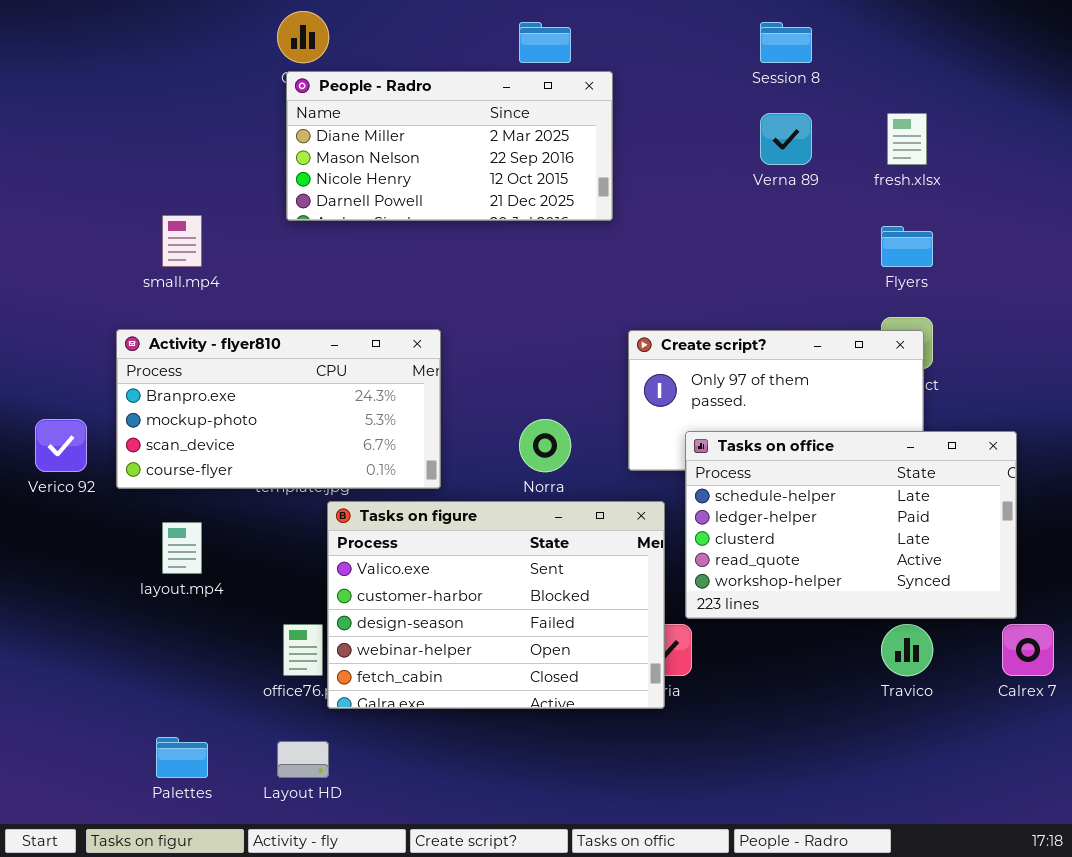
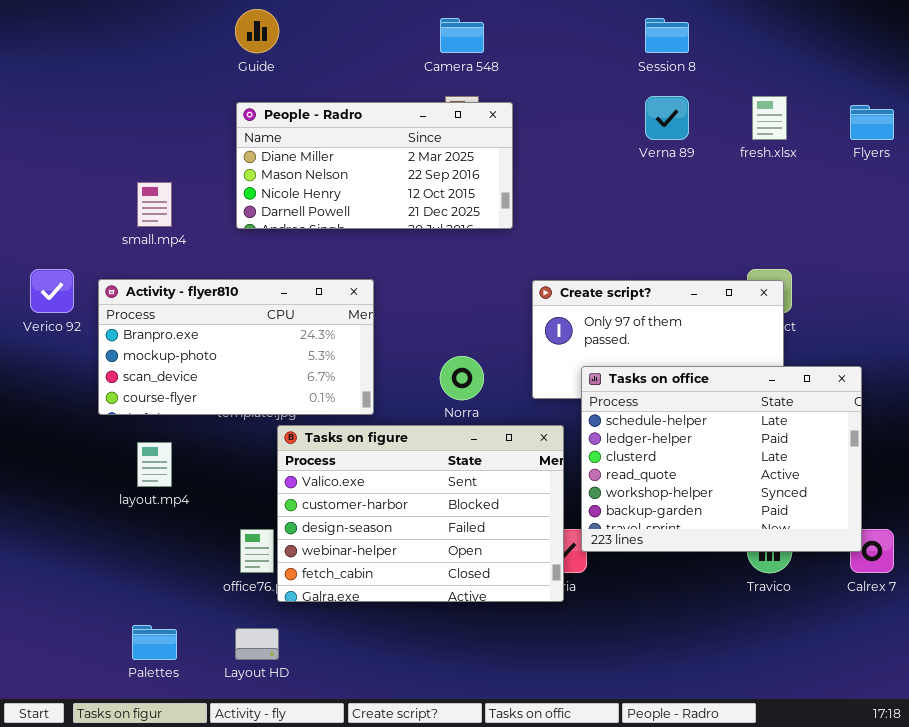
People - Radro: [286,71,613,221] -> [236,102,513,229], moved
Flyers: [881,226,933,267] -> [850,105,894,140], moved
Verico 92: [35,419,87,472] -> [30,269,74,313], moved
Tasks on office: [685,431,1017,619] -> [581,366,862,552], resized

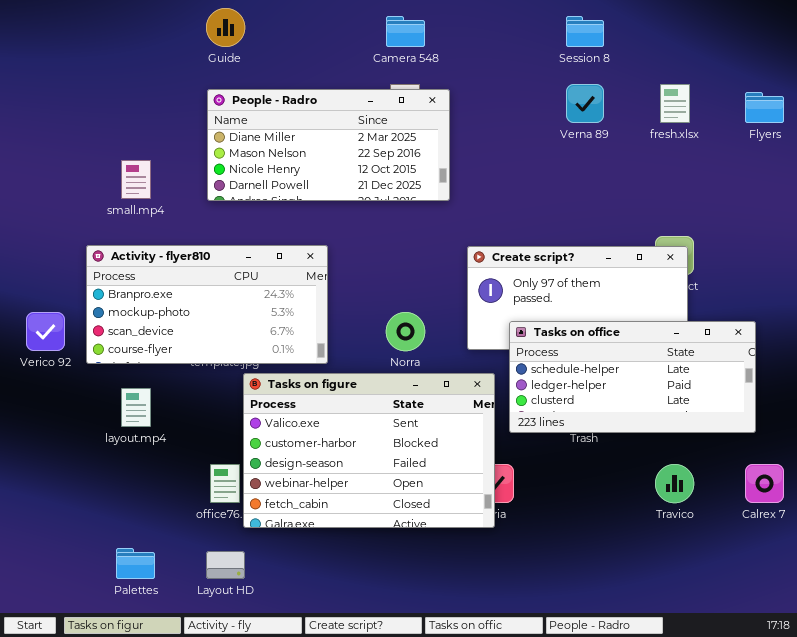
Verico 92: [30,269,74,313] -> [26,312,65,351], moved
Tasks on office: [581,366,862,552] -> [509,321,756,433], resized

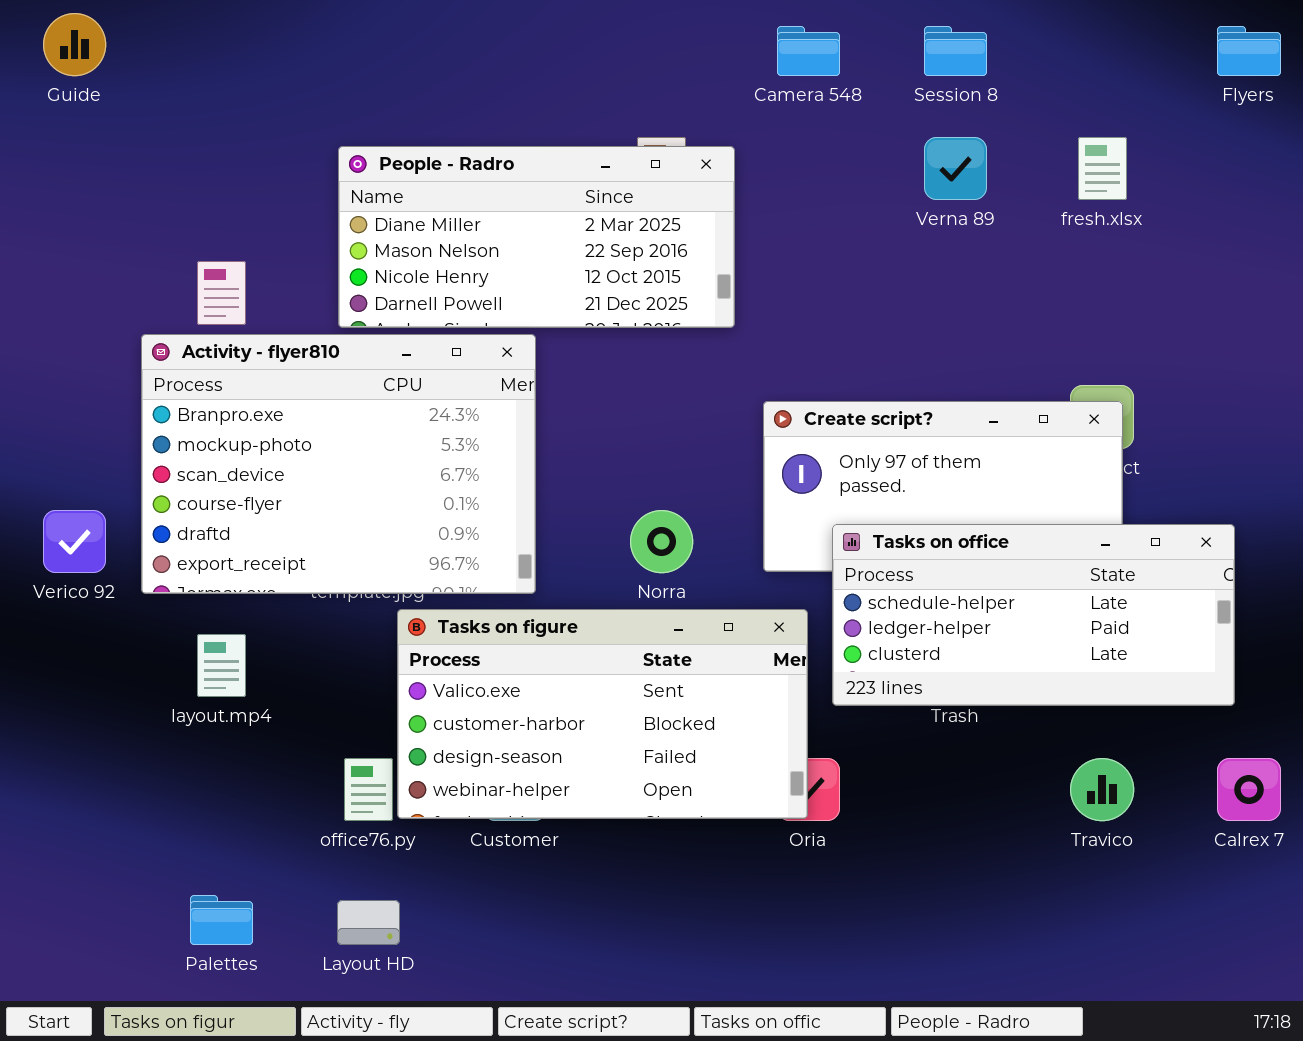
Guide: [206,8,245,47] -> [43,13,106,76], moved
Camera 548: [386,16,425,47] -> [777,26,840,76], moved
Flyers: [745,92,784,123] -> [1217,26,1281,76], moved
Activity - flyer810: [86,245,328,364] -> [141,334,536,594], resized
Tasks on figure: [243,373,495,528] -> [397,609,808,819], resized

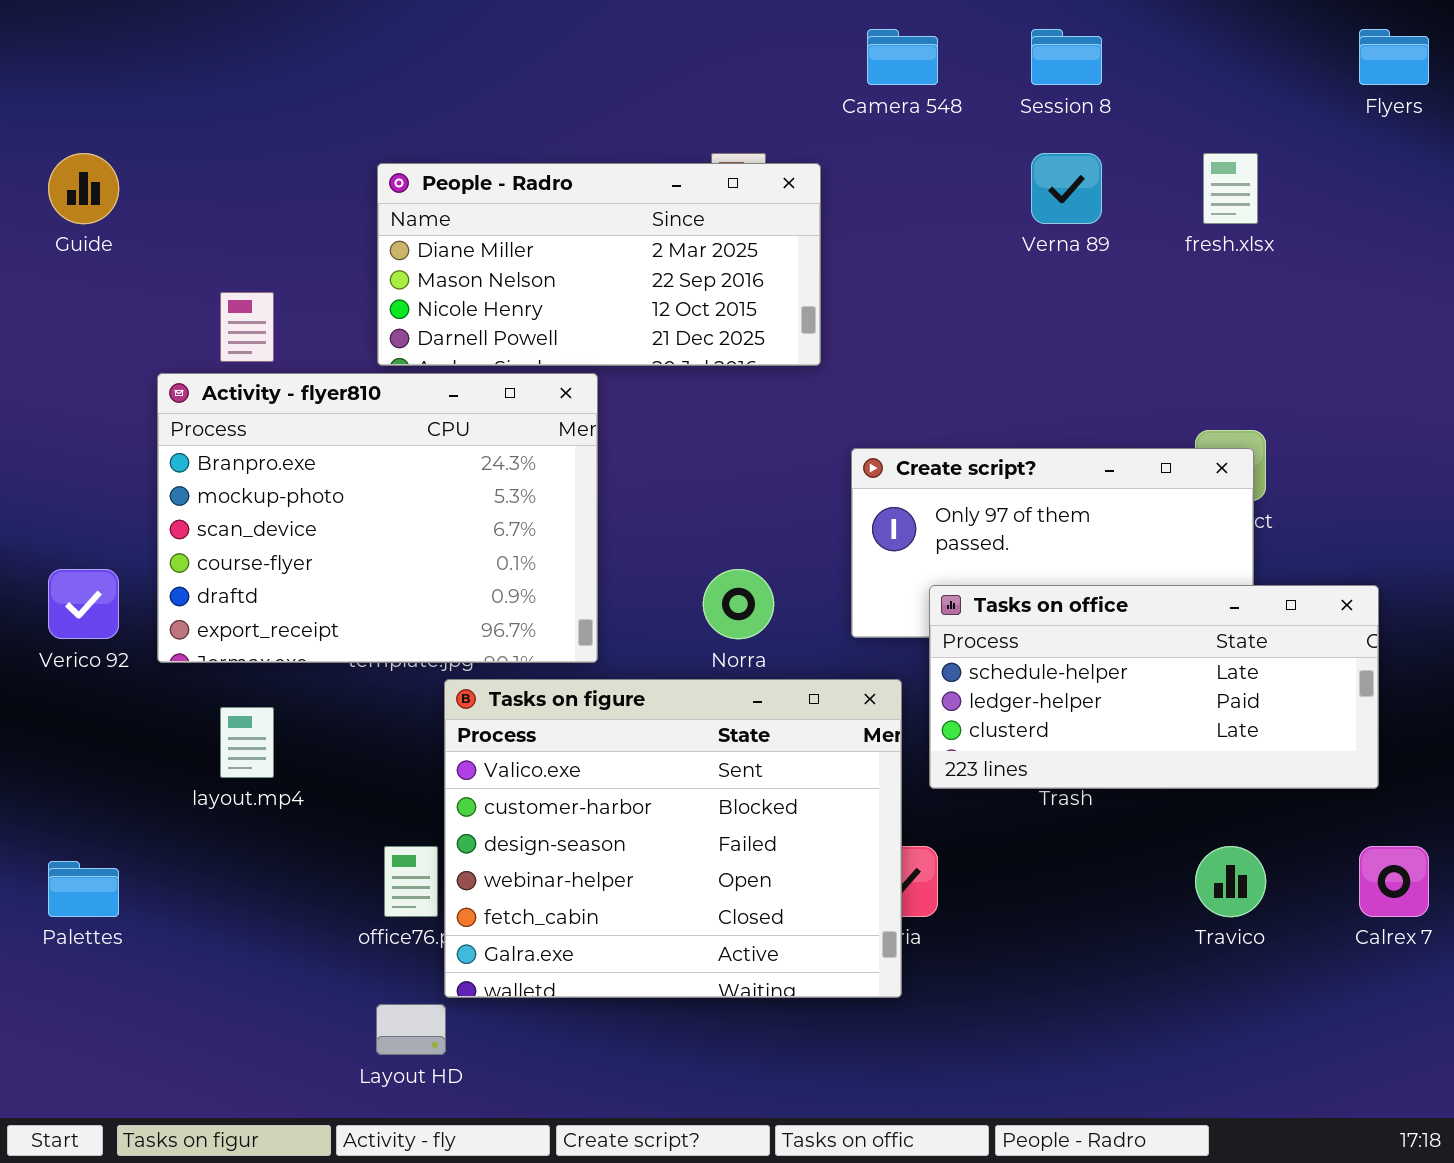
Guide: [43,13,106,76] -> [48,153,119,224], moved
Tasks on figure: [397,609,808,819] -> [444,679,902,998], resized
Palettes: [190,895,253,945] -> [48,861,119,917], moved

